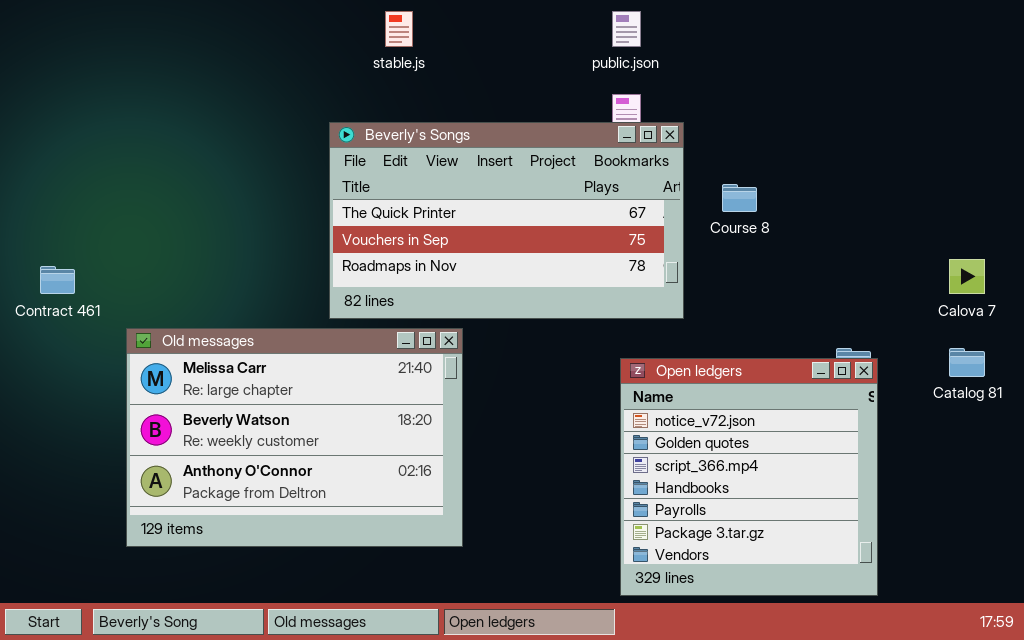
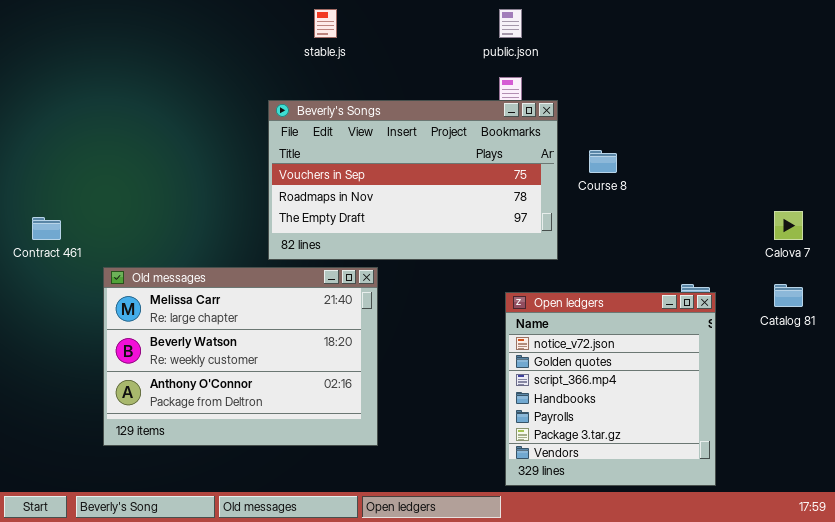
Beverly's Songs: [329,122,684,319] -> [268,100,558,260], scrolled down 1 row

